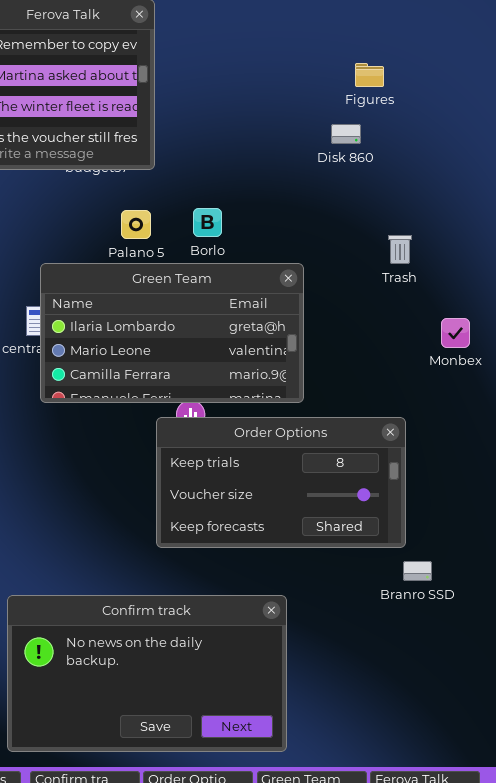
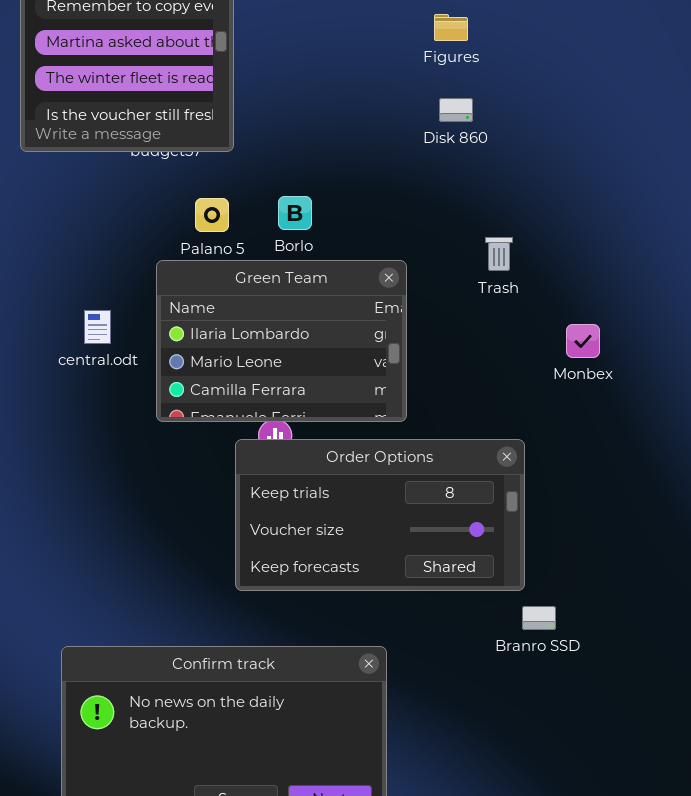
Figures: [355,63,384,87] -> [434,14,468,41], moved
Trash: [388,235,412,264] -> [485,237,513,271], moved
Green Team: [40,263,304,403] -> [156,260,407,422], resized

